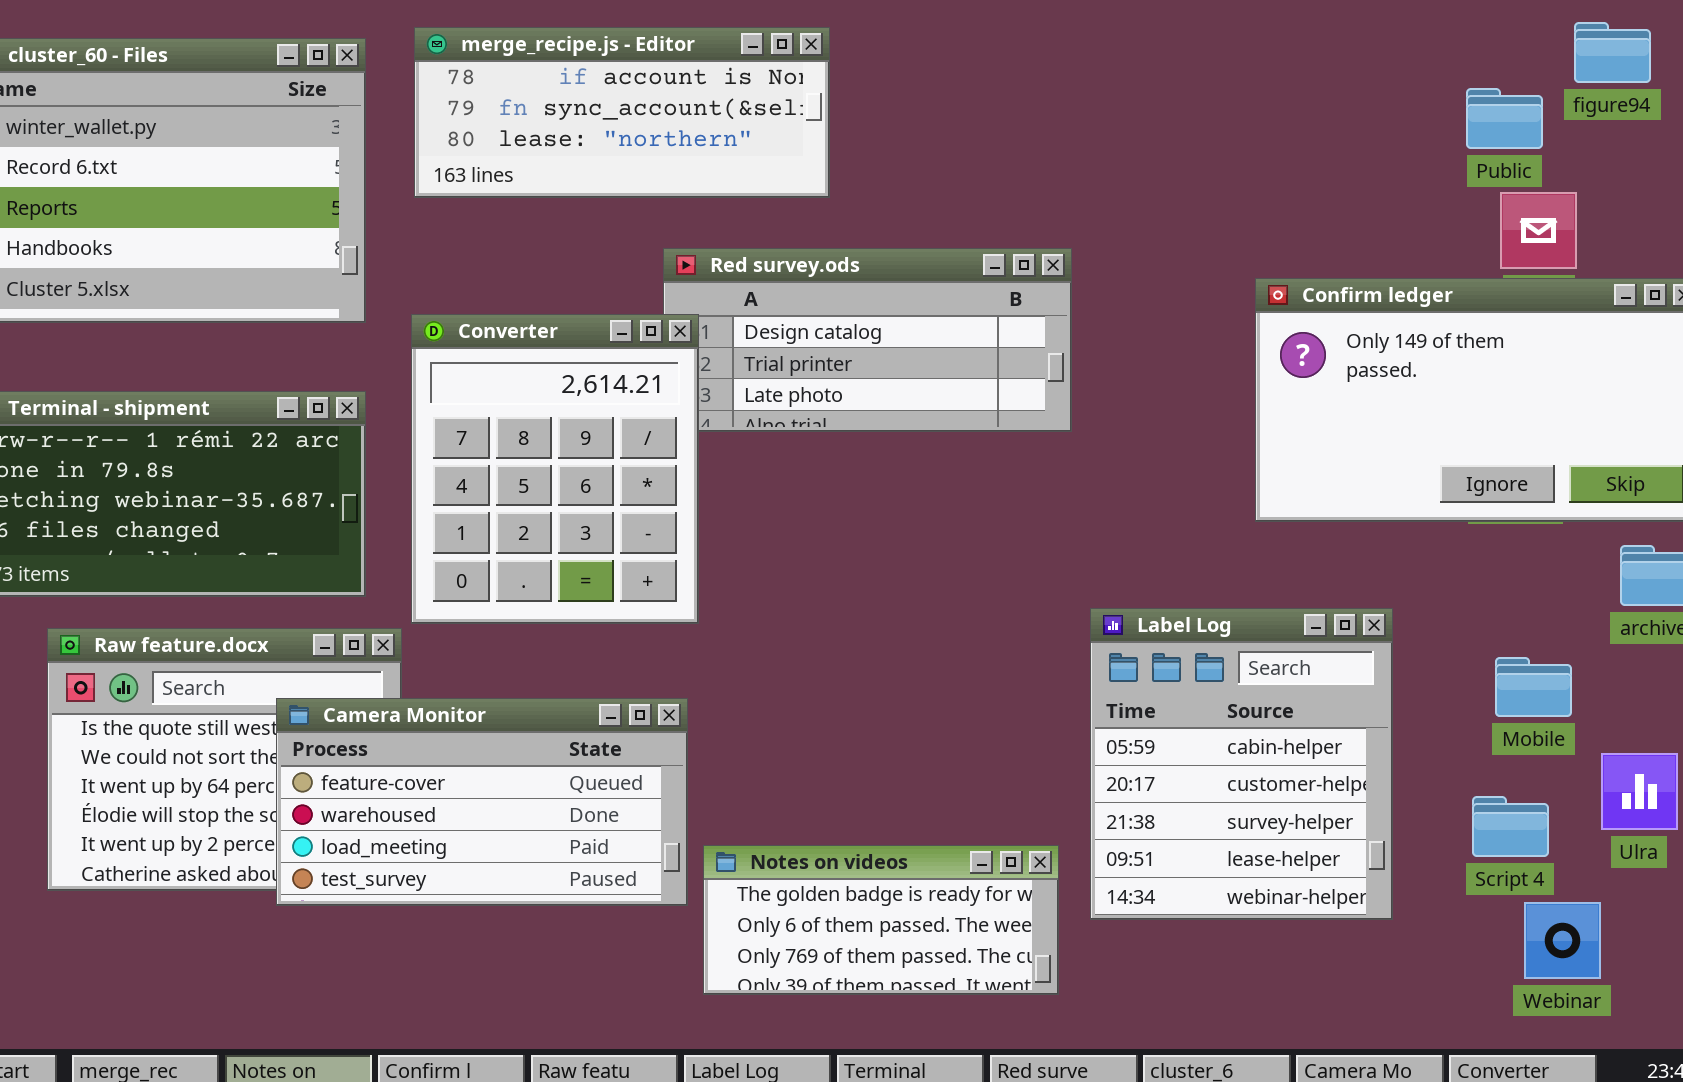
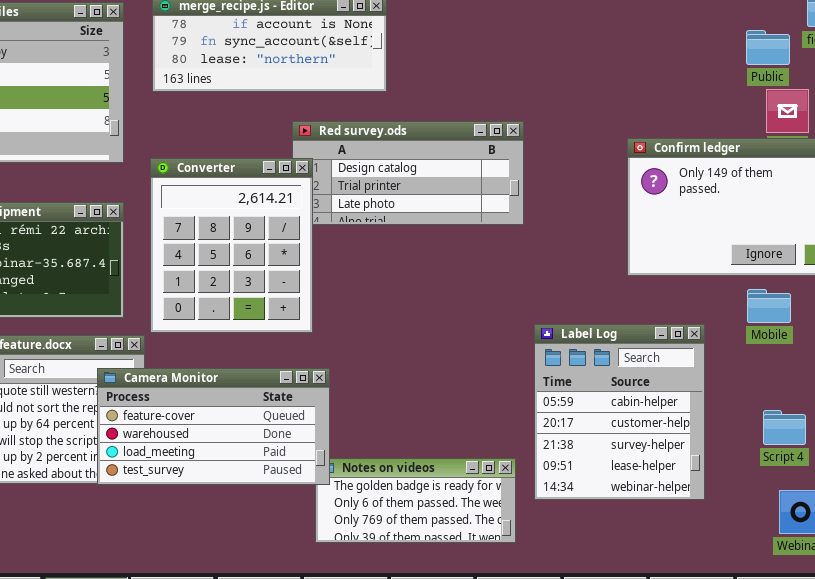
Mobile: [1495,657,1572,717] -> [747,289,791,323], moved
Camera Monitor: [276,698,688,906] -> [97,368,330,485], moved
Script 4: [1472,796,1549,857] -> [763,410,806,445], moved

